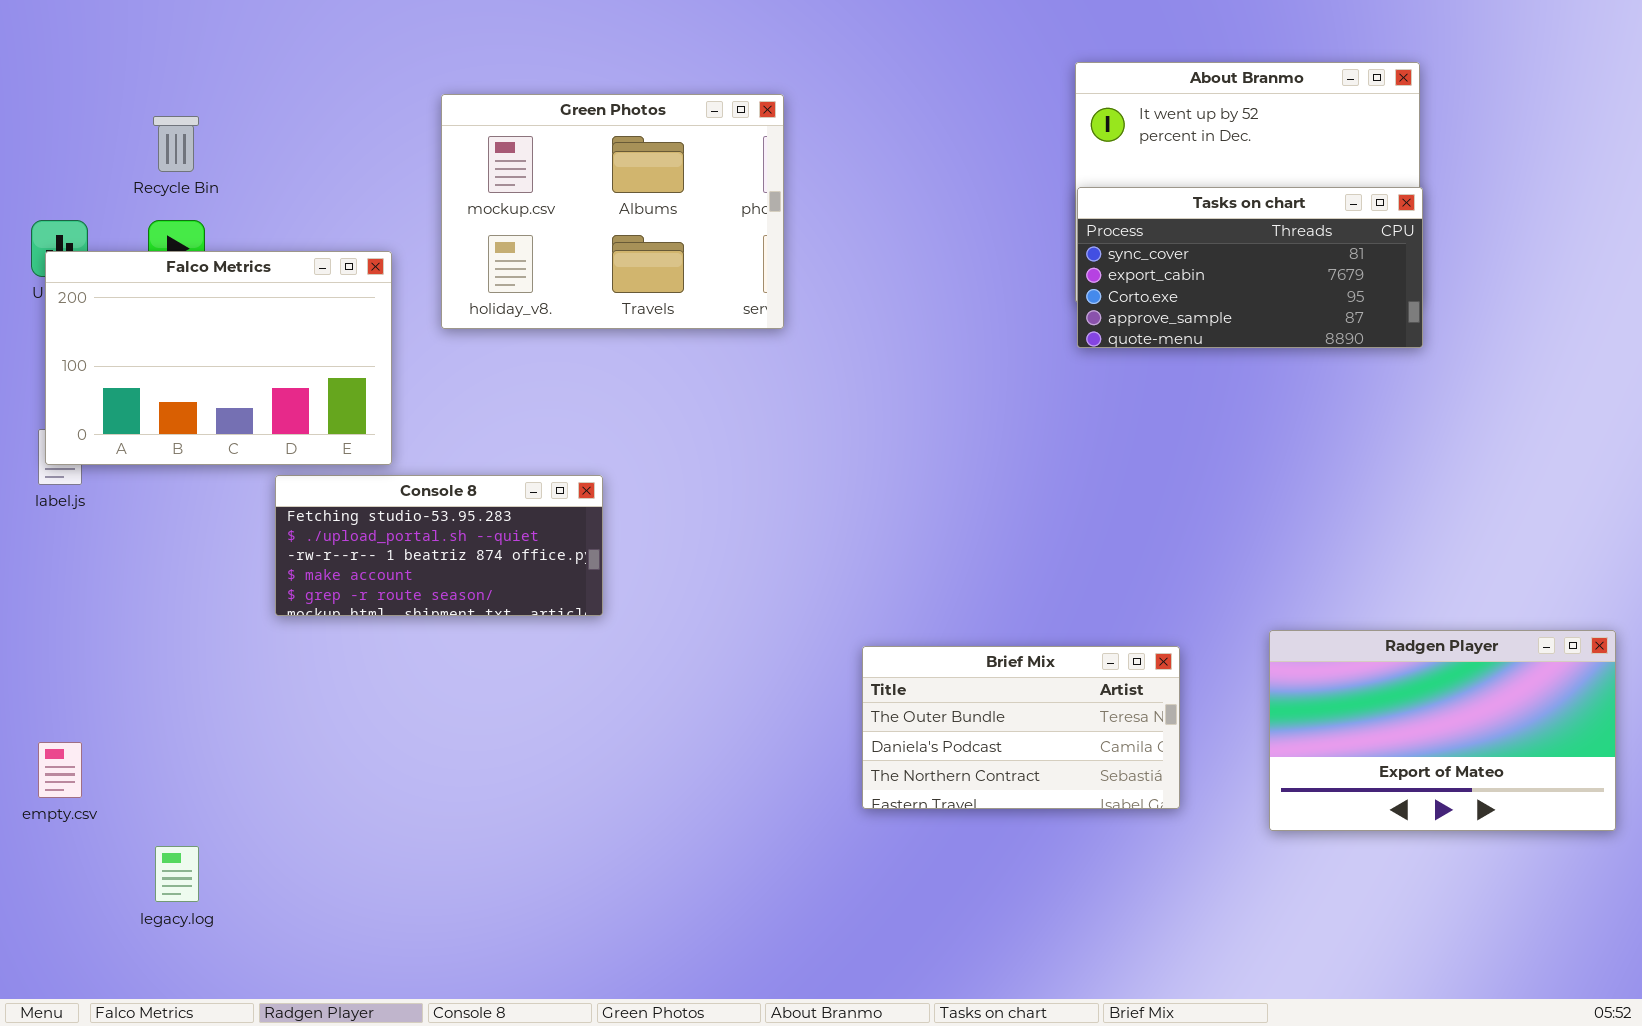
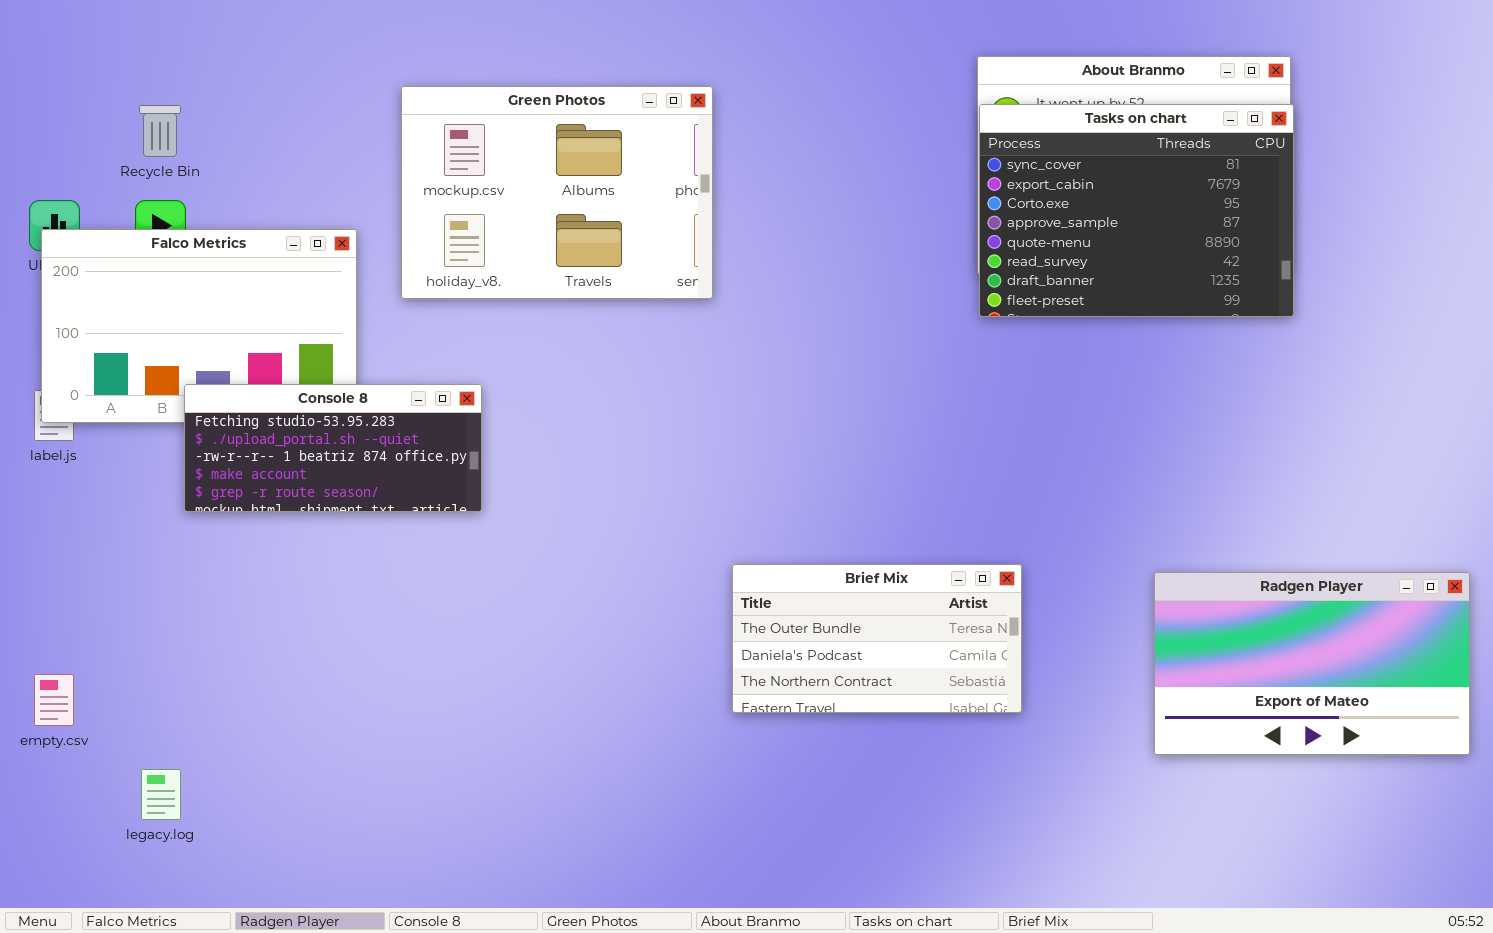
Tasks on chart: [1077,187,1423,348] -> [979,104,1294,317], resized
Console 8: [275,475,603,616] -> [184,384,482,512], moved
Brief Mix: [862,646,1180,809] -> [732,564,1022,713], moved

